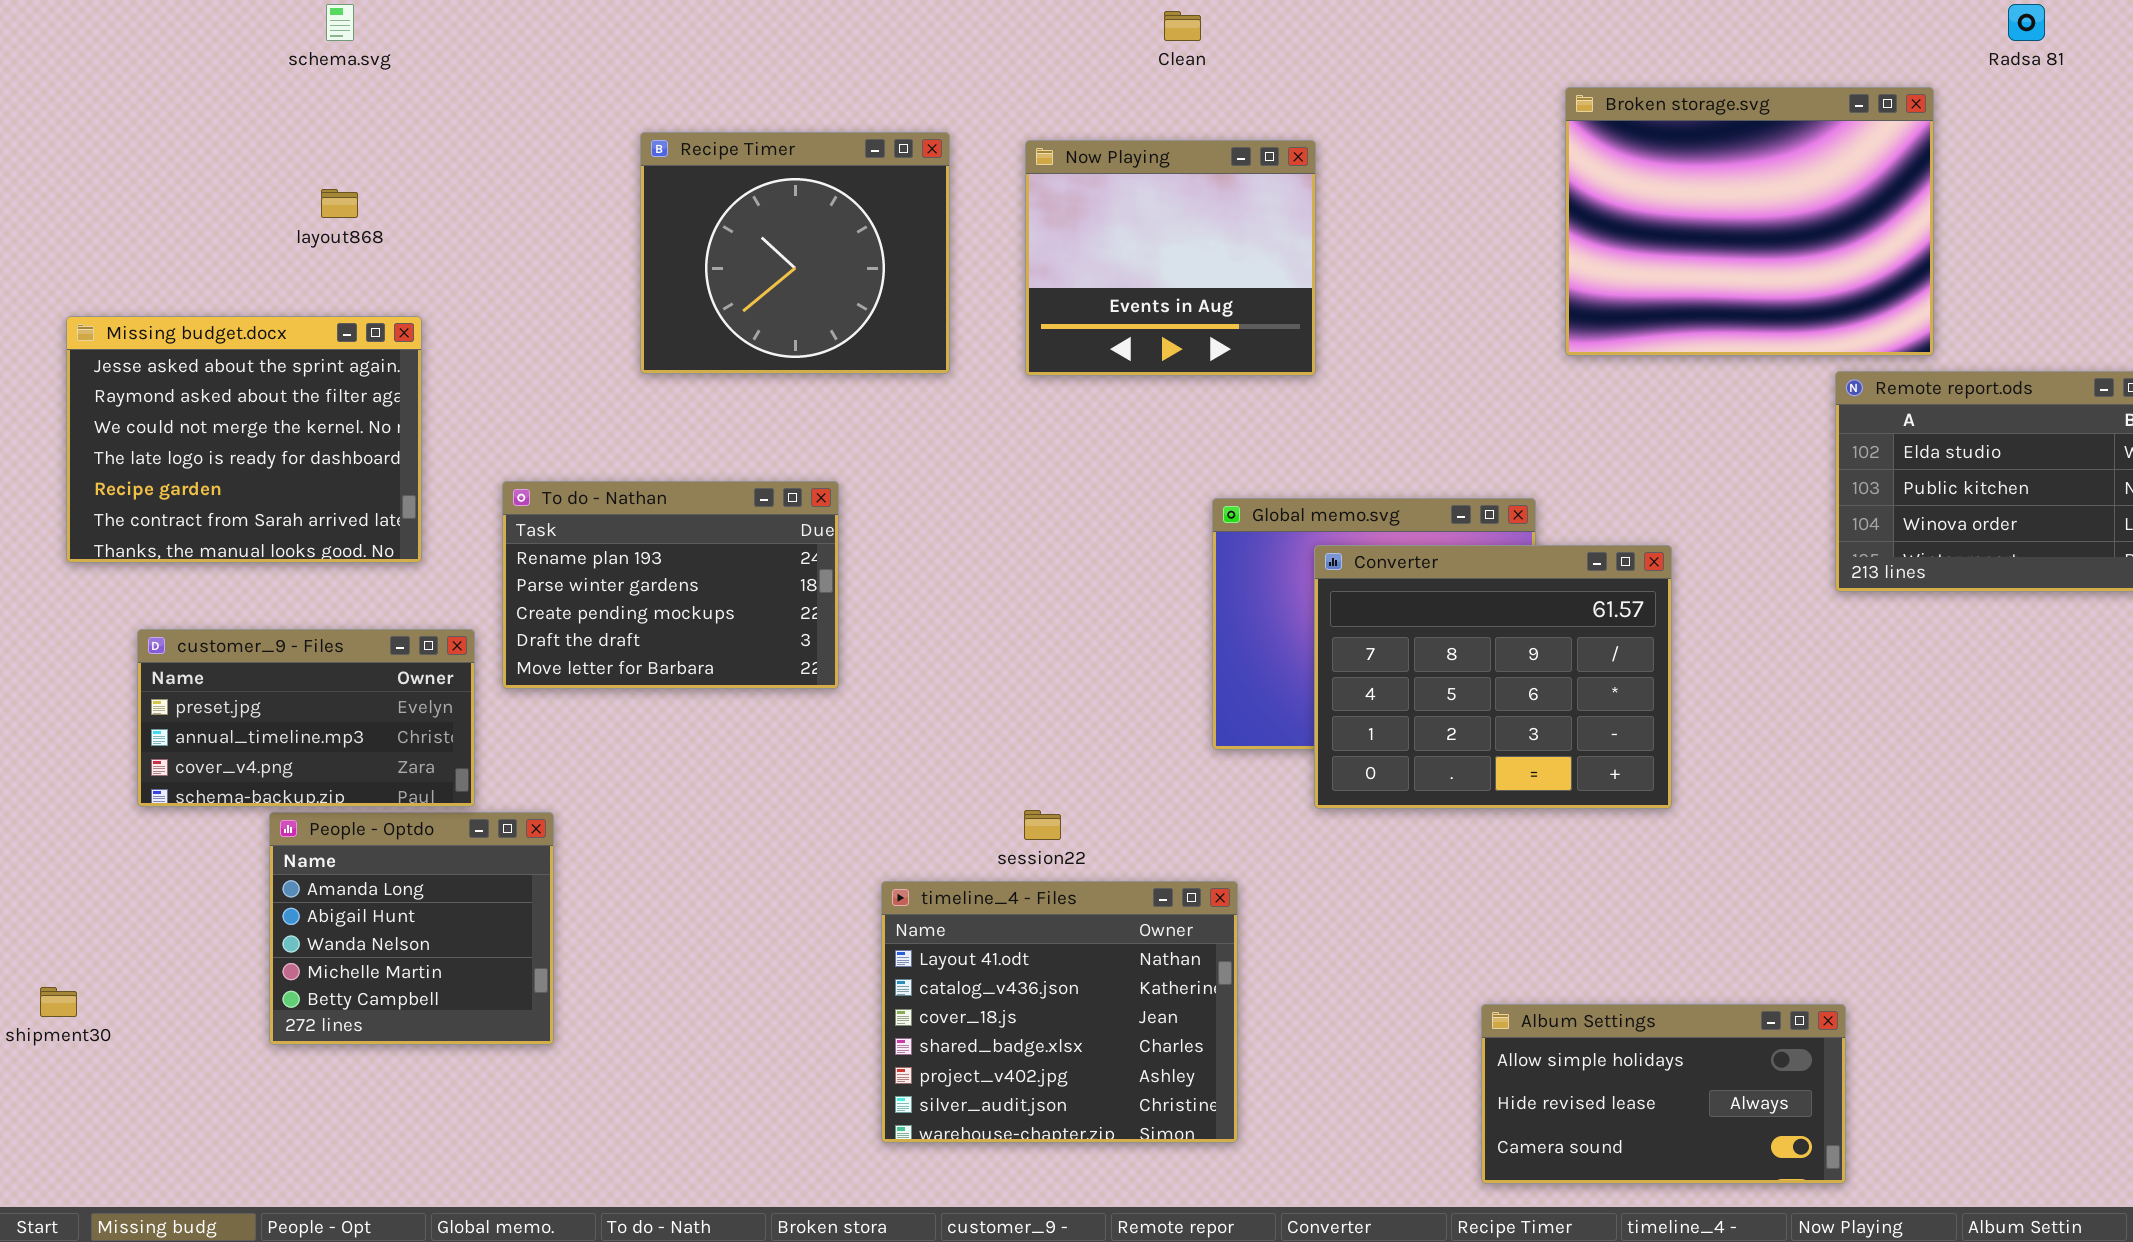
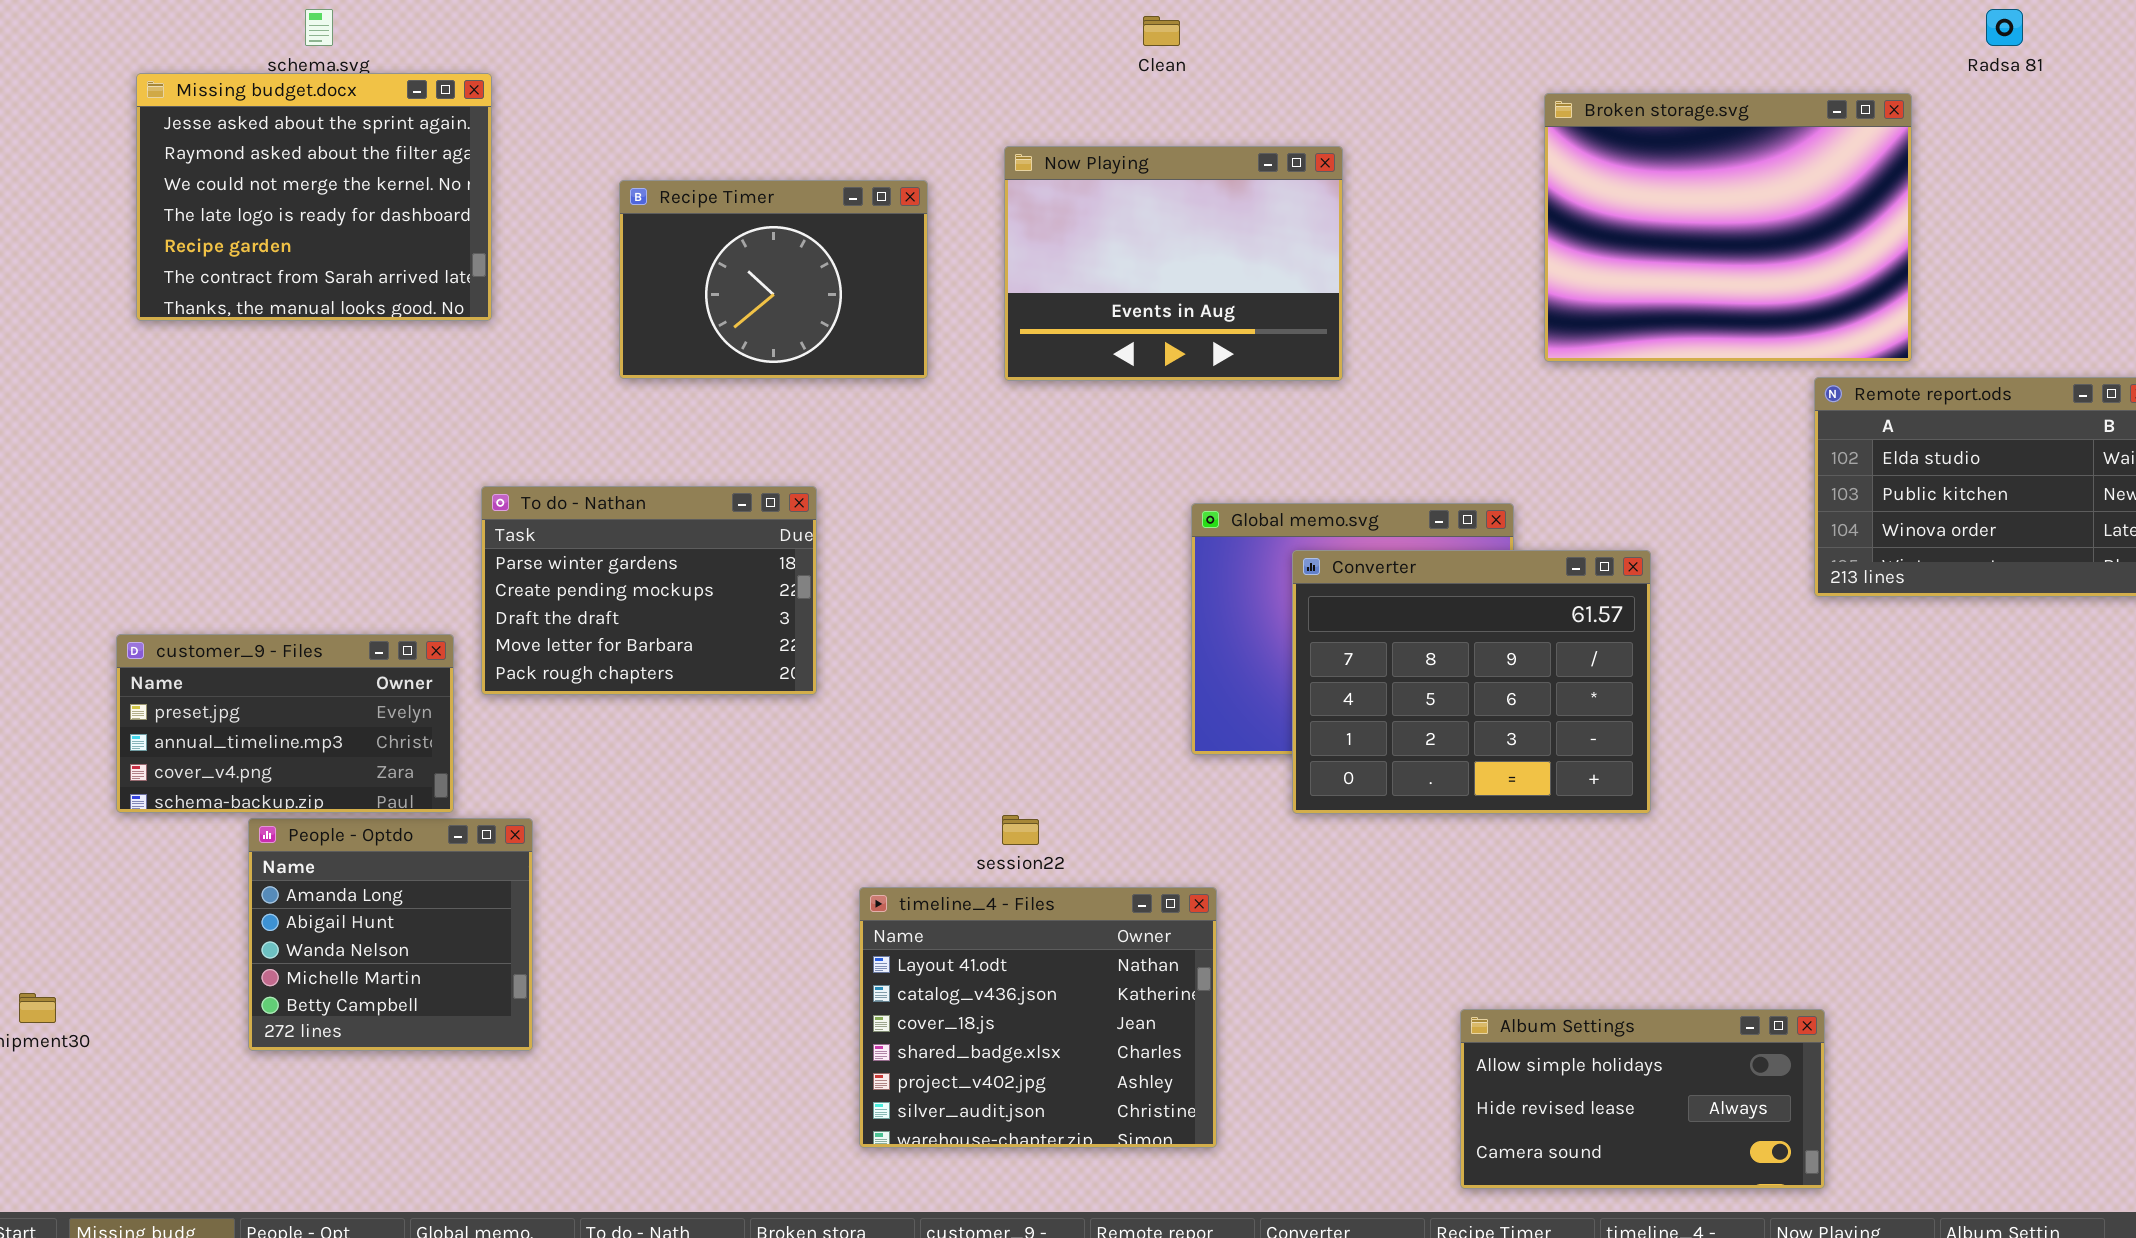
Recipe Timer: [640,132,950,374] -> [619,180,928,379], resized
Now Playing: [1025,140,1316,376] -> [1004,146,1343,381], resized
Missing budget.docx: [66,316,422,563] -> [136,73,492,321], moved
To do - Nathan: [502,481,839,689] -> [481,486,817,695], scrolled down 1 row

